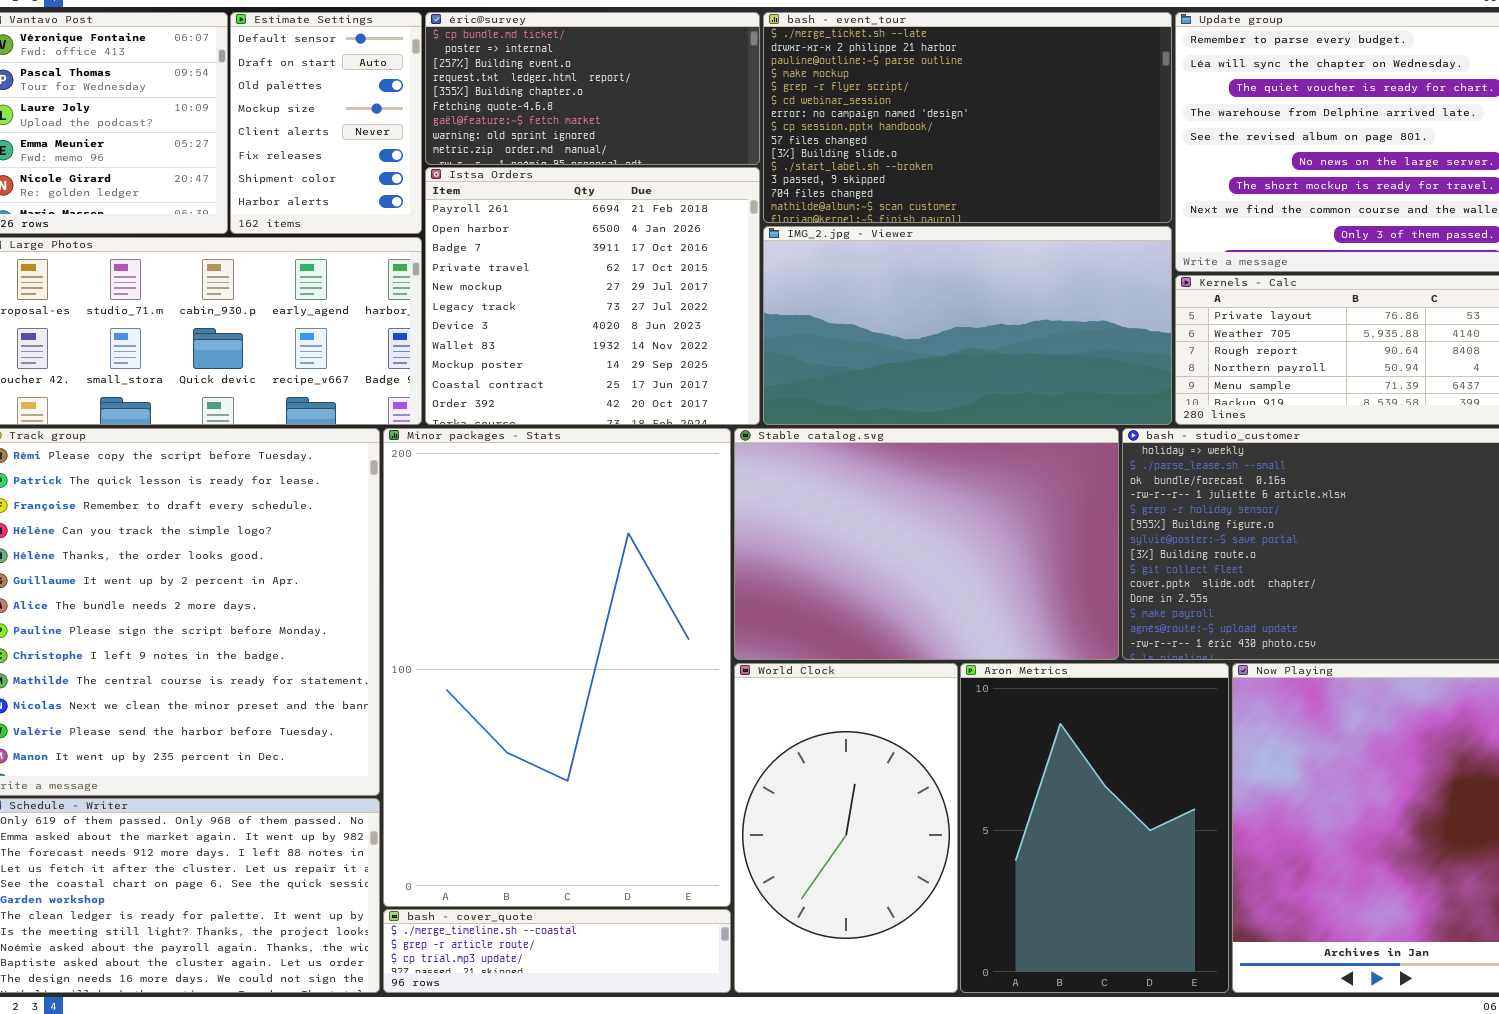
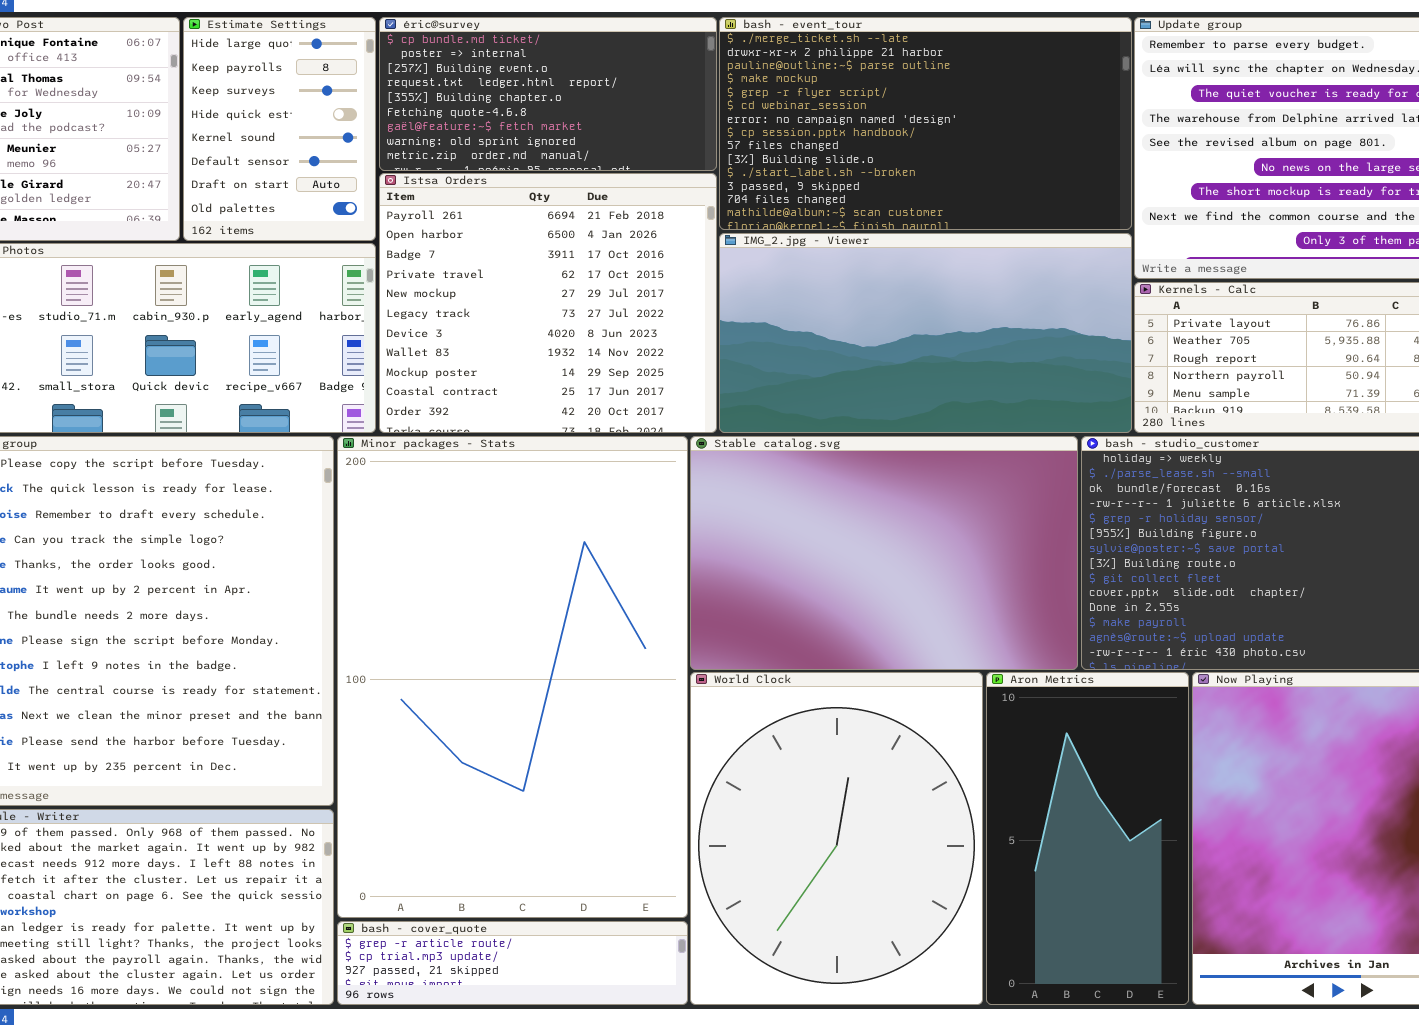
Estimate Settings: [230,12,422,234] -> [183,17,376,241], scrolled up 5 rows
World Clock: [734,663,958,993] -> [690,672,983,1005], resized
Aron Metrics: [960,663,1229,993] -> [986,672,1189,1005], resized
bash - cover_quote: [383,909,731,993] -> [337,921,688,1005], scrolled down 1 row

